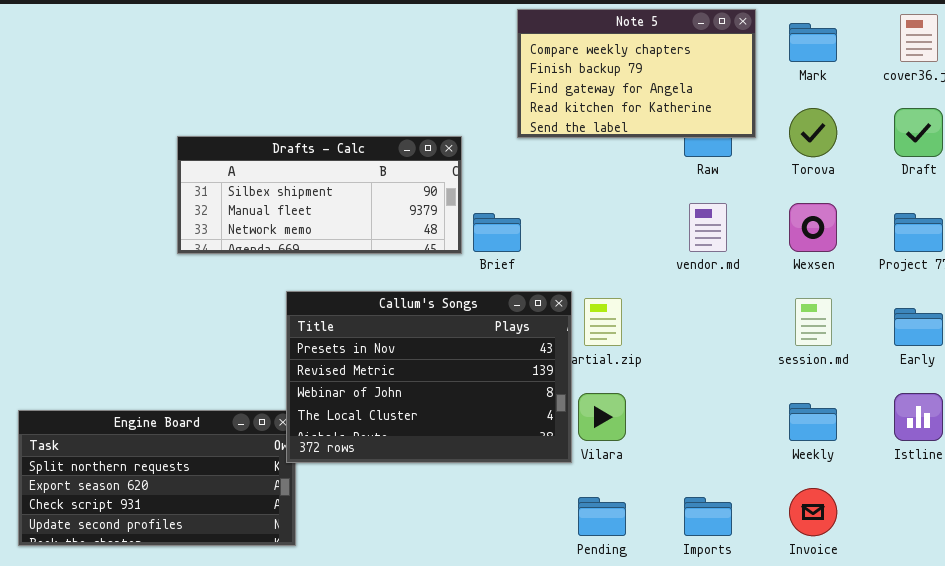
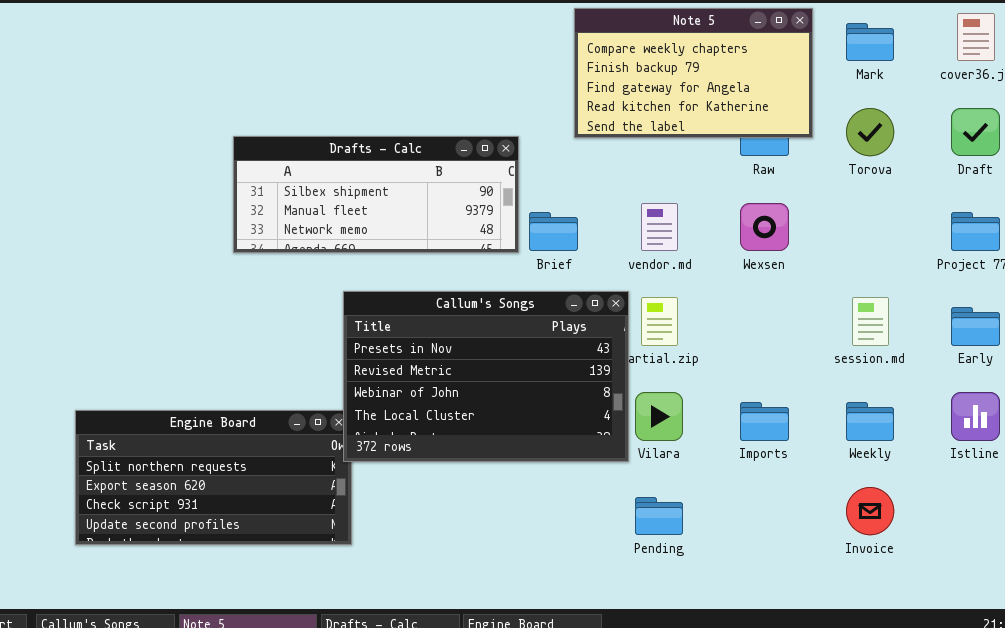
vendor.md: [689,203,727,252] -> [641,203,678,251], moved
Wexsen: [789,203,837,252] -> [740,203,789,251], moved
Imports: [684,497,732,536] -> [740,402,789,441], moved

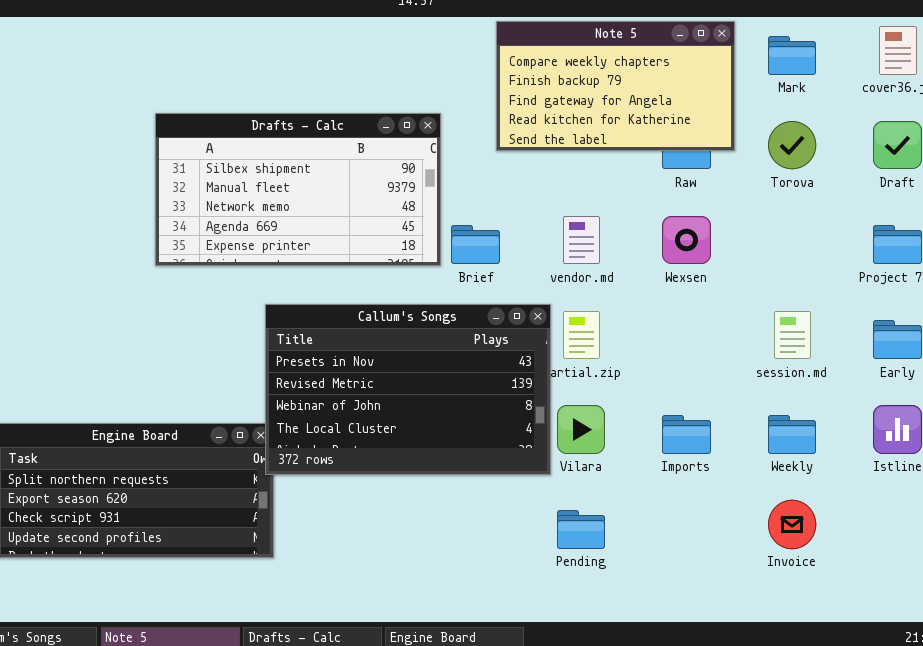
Drafts - Calc: [233,136,519,253] -> [155,113,441,266], resized

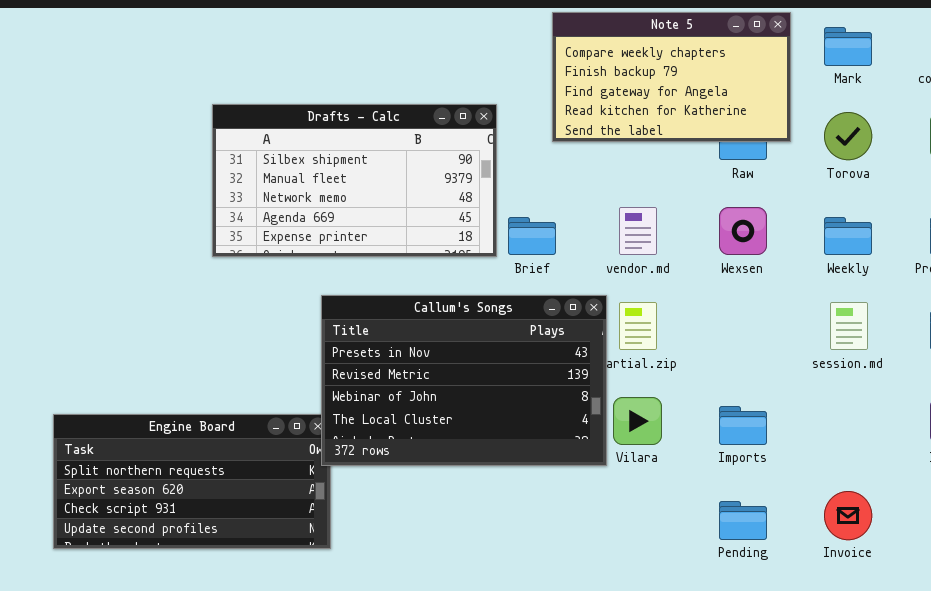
Weekly: [768,415,816,454] -> [824,217,872,255], moved
Pending: [557,510,605,549] -> [719,501,767,540], moved

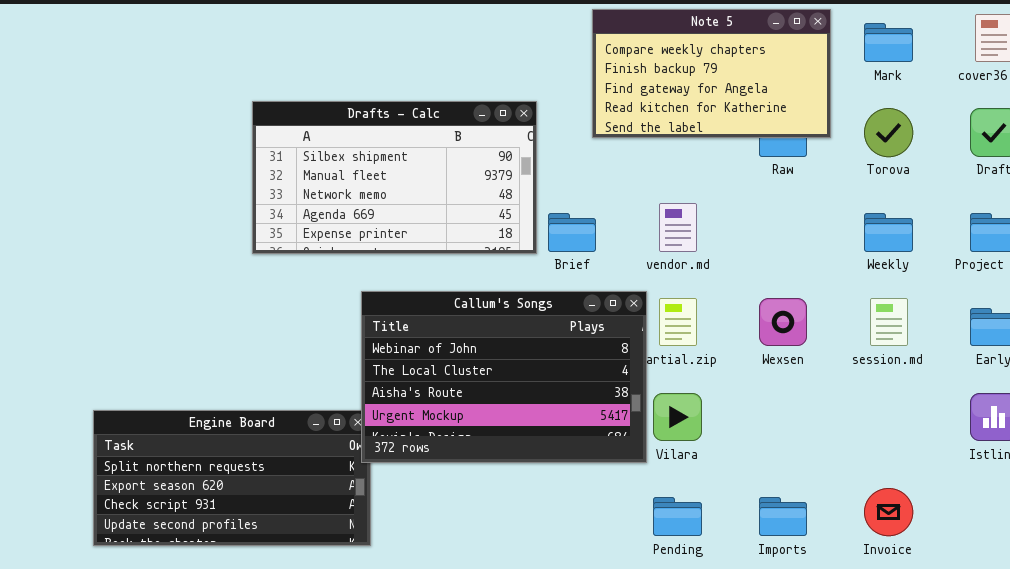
Wexsen: [719,207,767,255] -> [759,298,807,346], moved
Callum's Songs: [321,295,607,466] -> [361,291,647,463], scrolled down 2 rows
Imports: [719,406,767,445] -> [759,497,807,536], moved
Pending: [719,501,767,540] -> [653,497,702,536], moved

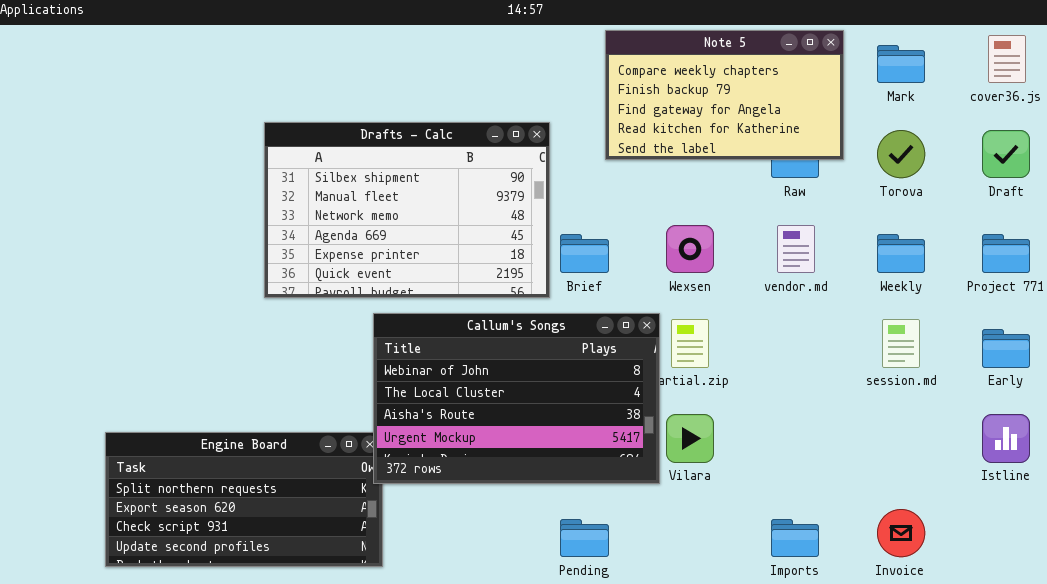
Drafts - Calc: [252,101,537,254] -> [264,122,550,298], resized
vendor.md: [659,203,697,252] -> [777,225,815,273], moved
Wexsen: [759,298,807,346] -> [666,225,714,273], moved
Pending: [653,497,702,536] -> [560,519,609,557], moved

